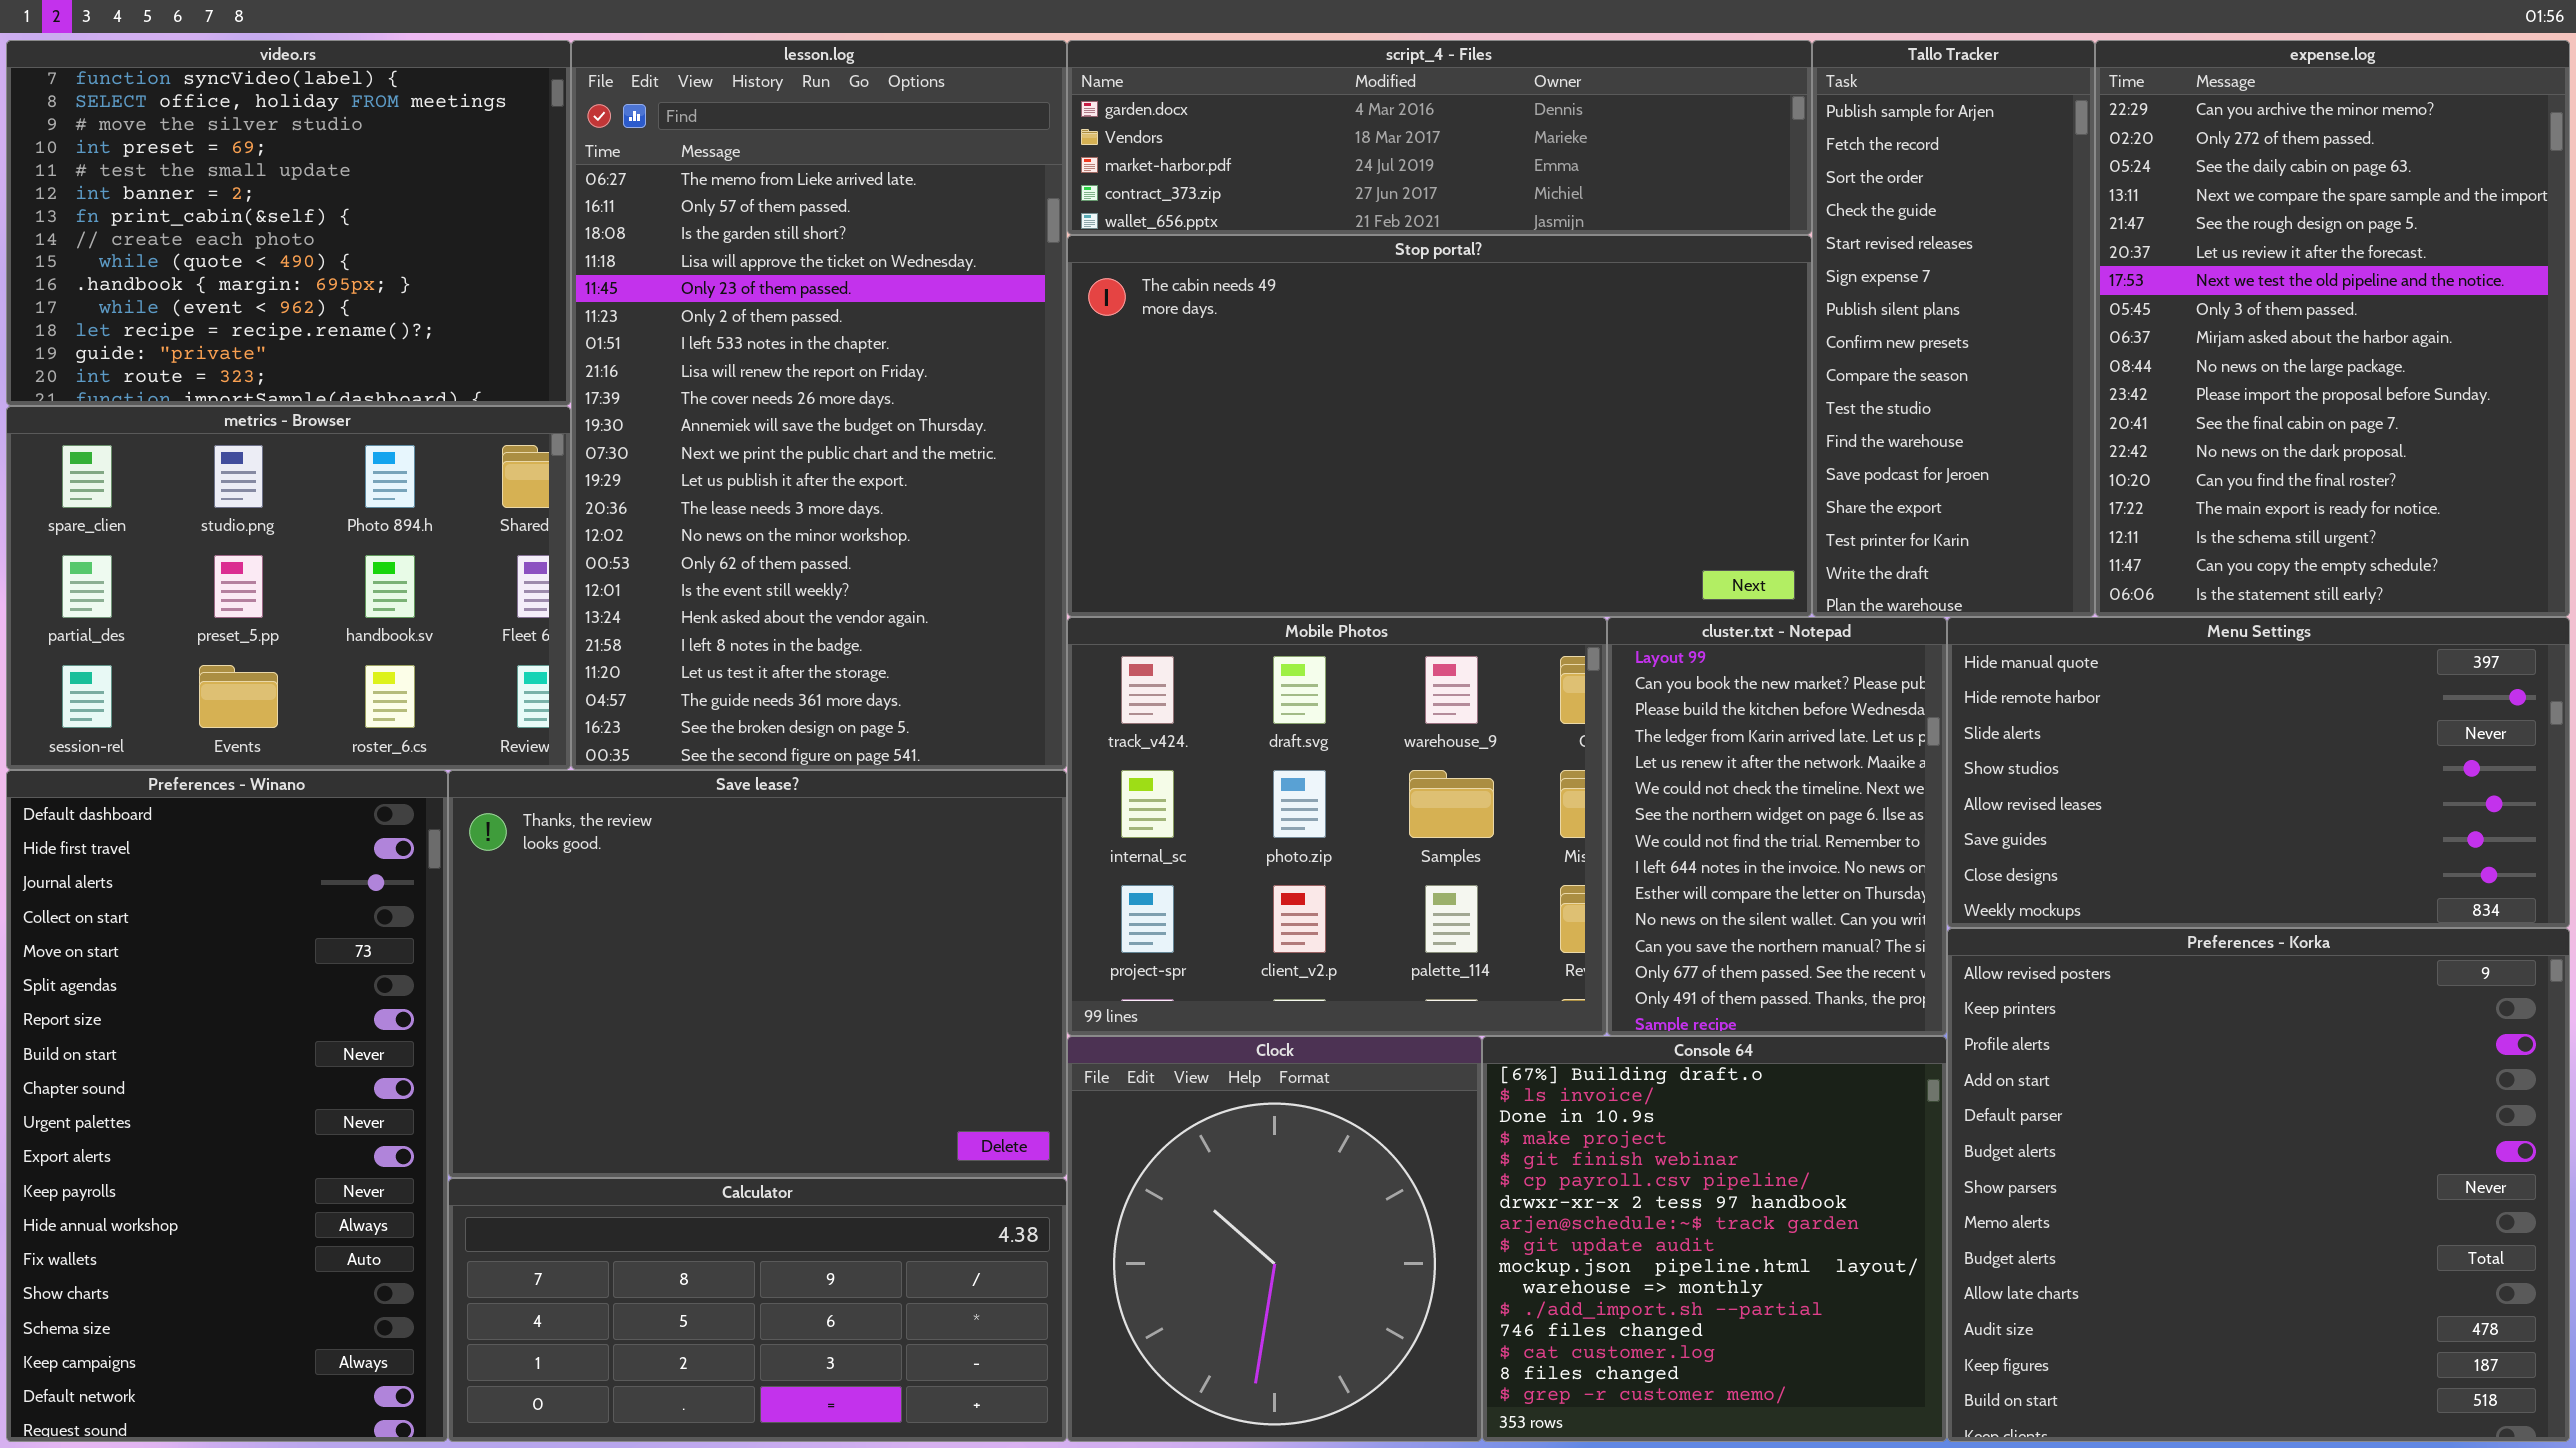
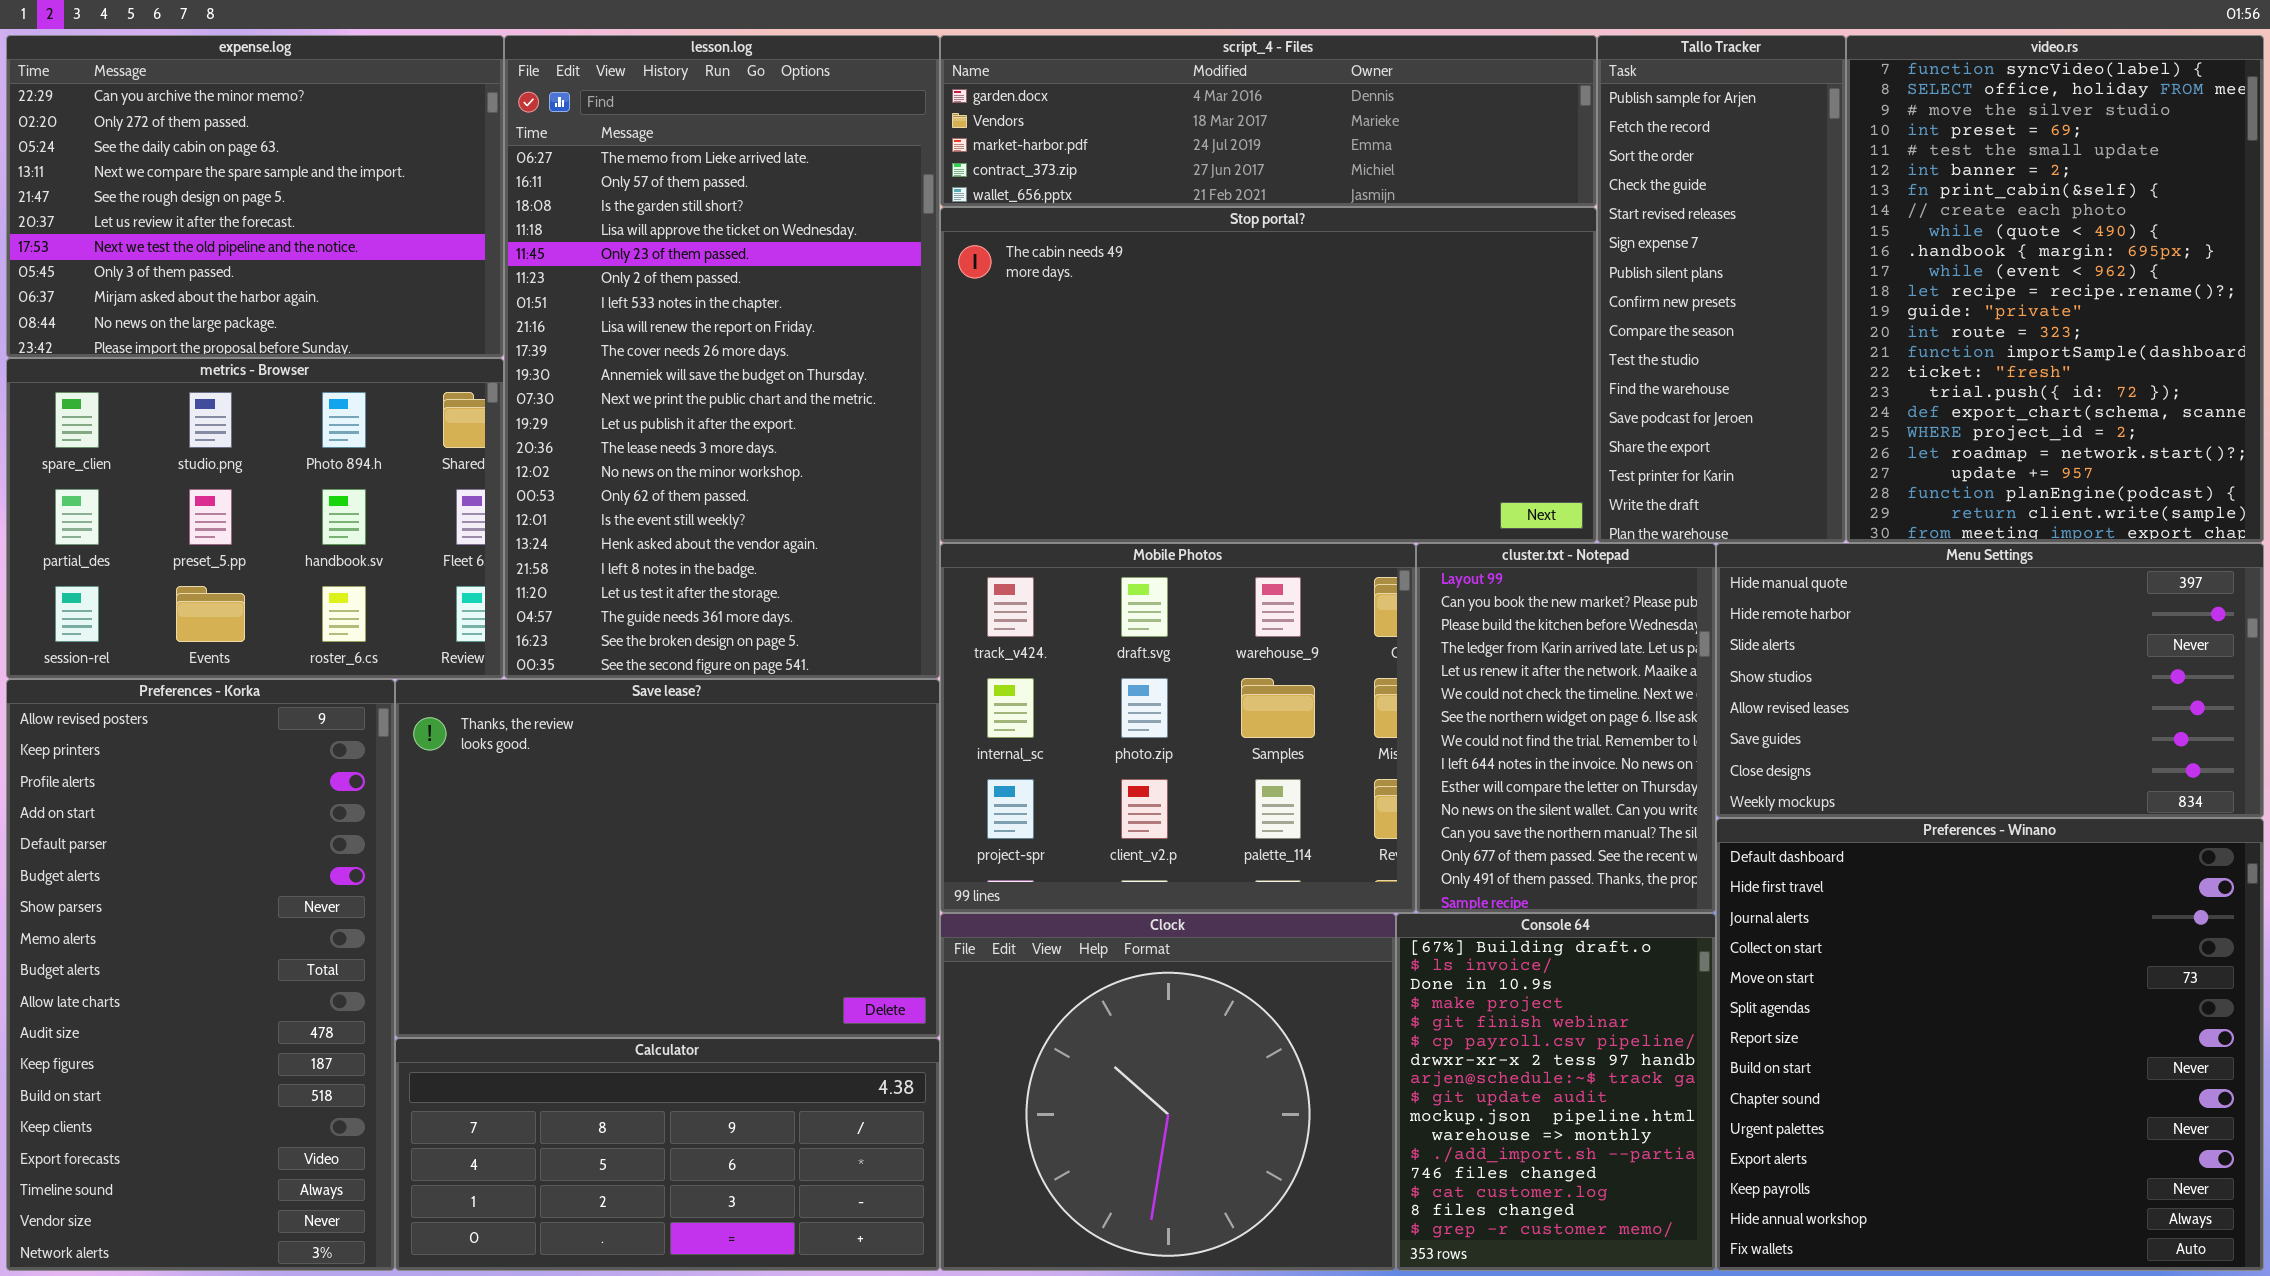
video.rs: [6,40,571,406] -> [1846,35,2264,543], moved, resized
expense.log: [2095,40,2570,617] -> [6,35,504,358], moved, resized
Preferences - Winano: [6,770,448,1442] -> [1716,818,2264,1271], moved, resized
Preferences - Korka: [1947,928,2570,1442] -> [6,679,395,1271], moved, resized
Clock: [1067,1036,1482,1442] -> [940,913,1396,1271], resized
Console 64: [1482,1036,1947,1442] -> [1396,913,1716,1271], resized

